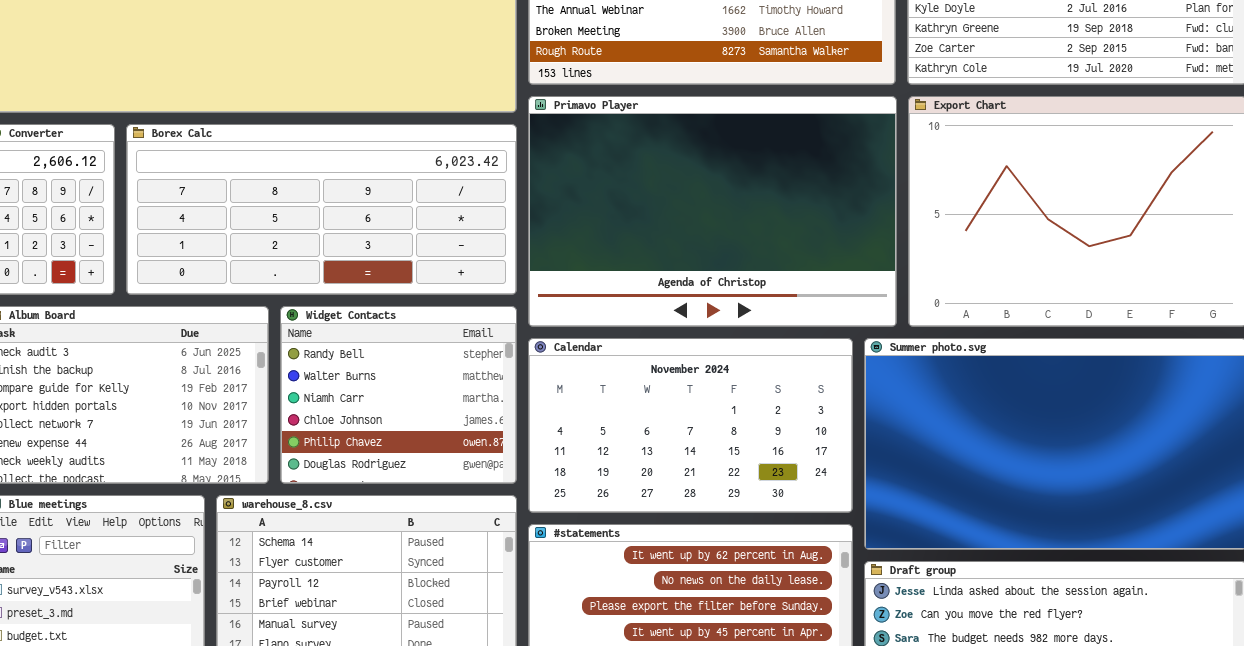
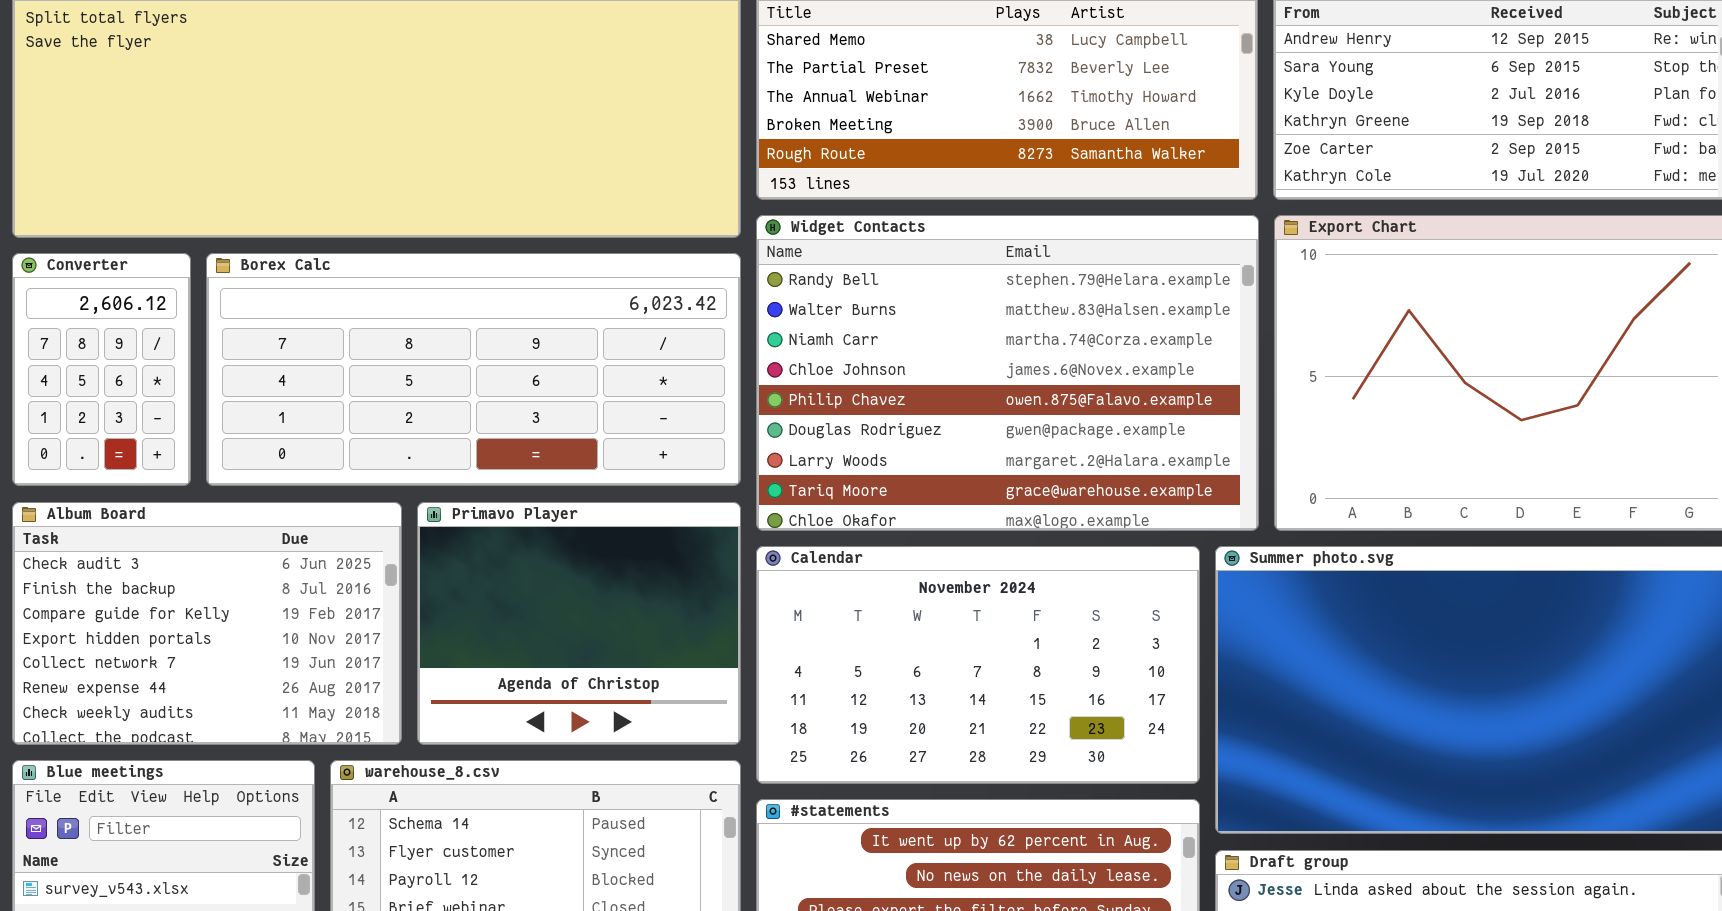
Primavo Player: [528,96,897,327] -> [417,502,741,745], moved, resized
Widget Contacts: [280,306,517,484] -> [756,215,1259,531], moved, resized

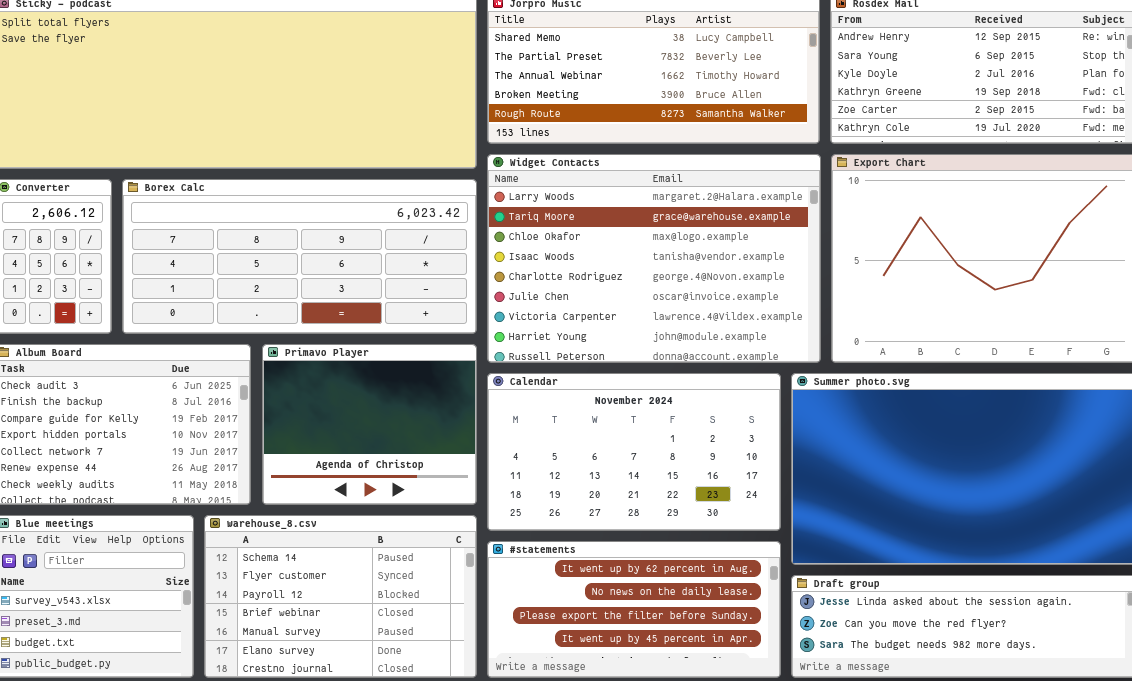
Widget Contacts: [756,215,1259,531] -> [487,154,821,363], scrolled down 6 rows

